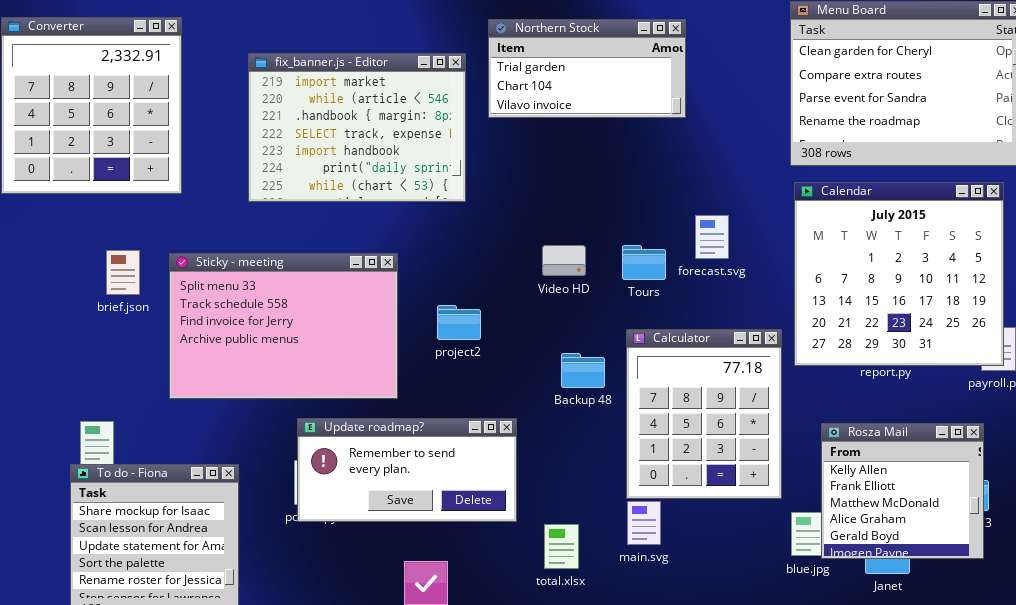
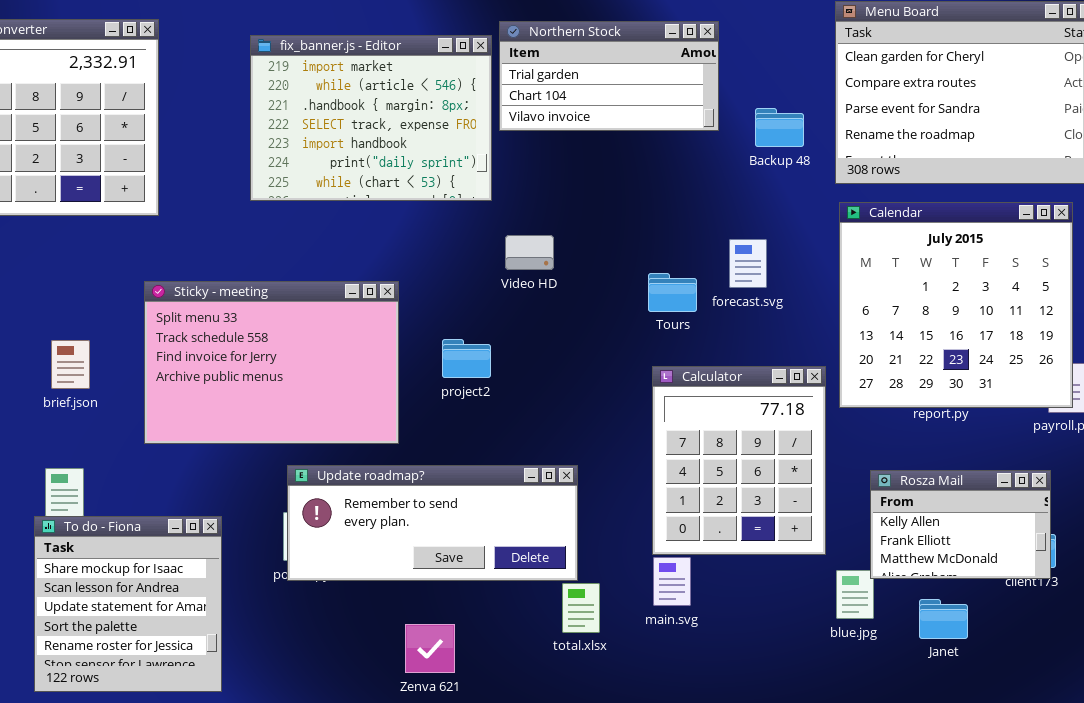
fix_banner.js - Editor: [248,53,466,202] -> [250,35,492,201], moved
Video HD: [542,245,586,276] -> [505,235,554,270], moved
brief.json: [106,250,140,295] -> [51,340,90,389], moved
Backup 48: [561,353,605,388] -> [755,108,804,147], moved
Update roadmap?: [297,418,517,522] -> [287,465,578,581], resized
Rosza Mail: [821,423,984,559] -> [870,470,1051,579], resized

